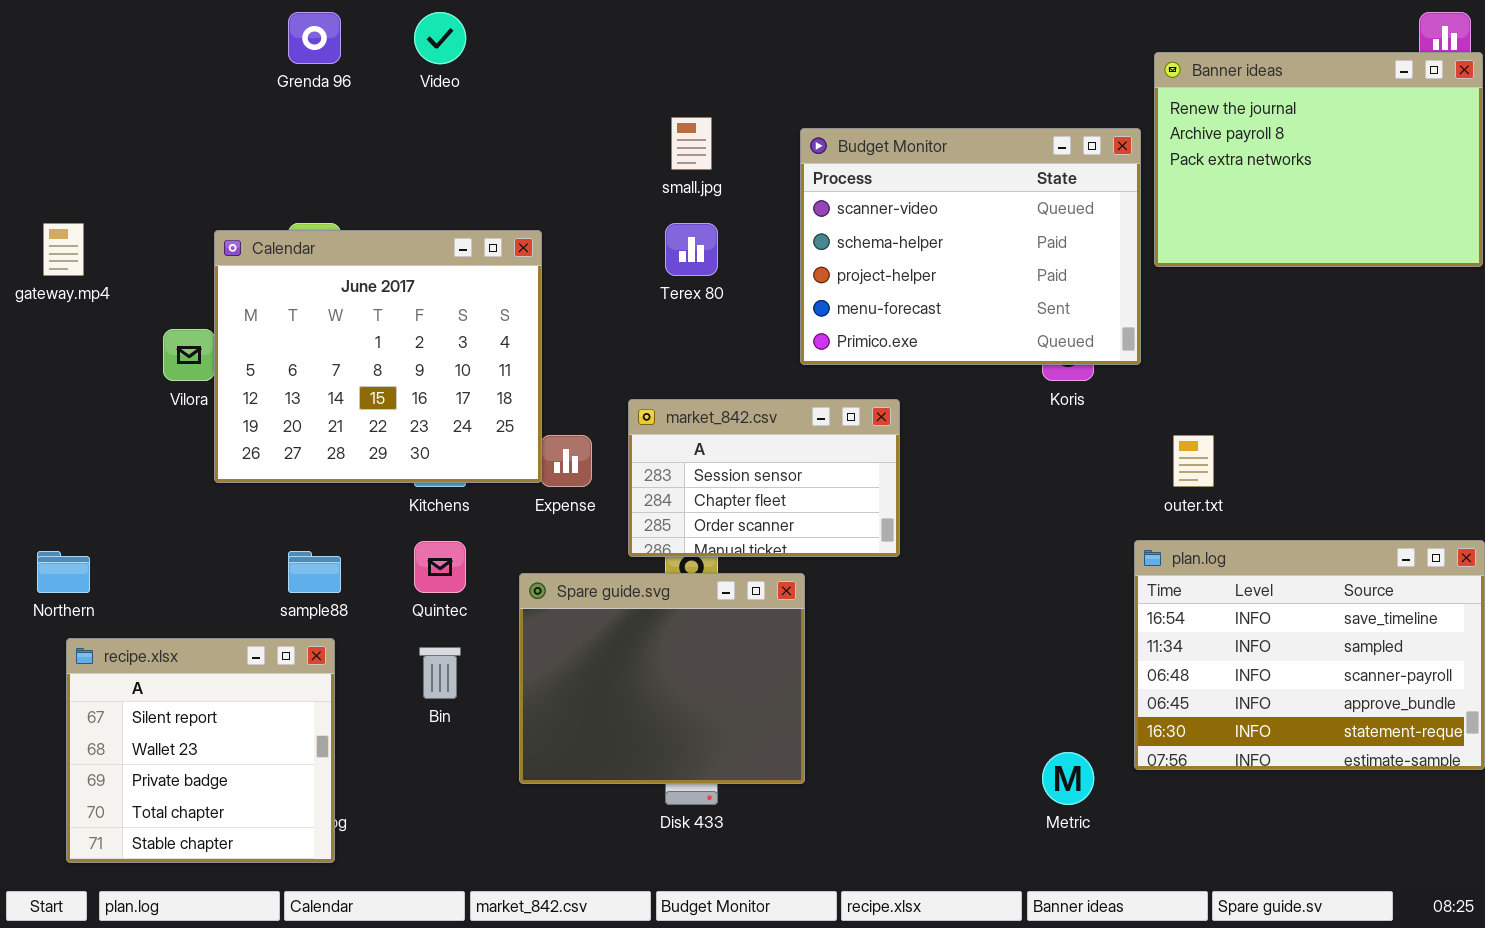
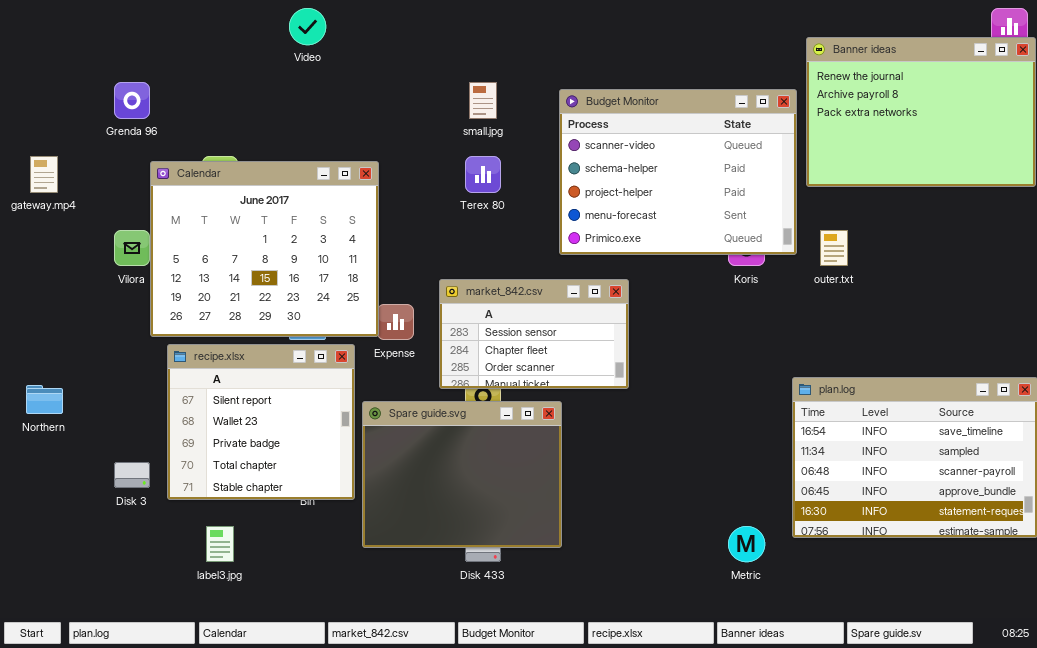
Grenda 96: [288,12,341,64] -> [114,82,150,119], moved
outer.txt: [1173,435,1214,487] -> [820,230,848,266], moved
recipe.xlsx: [66,638,335,863] -> [167,344,355,500], moved

